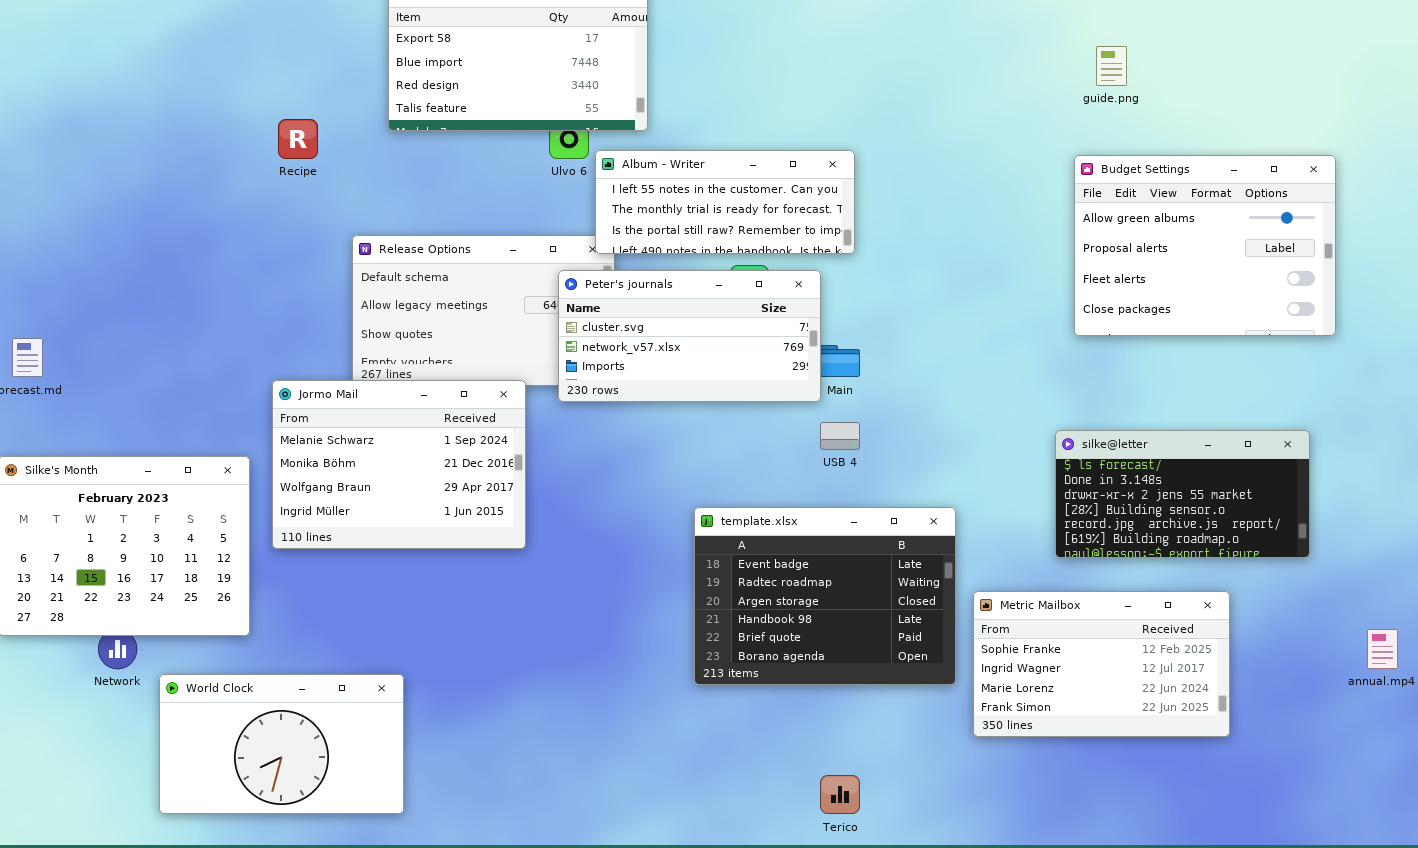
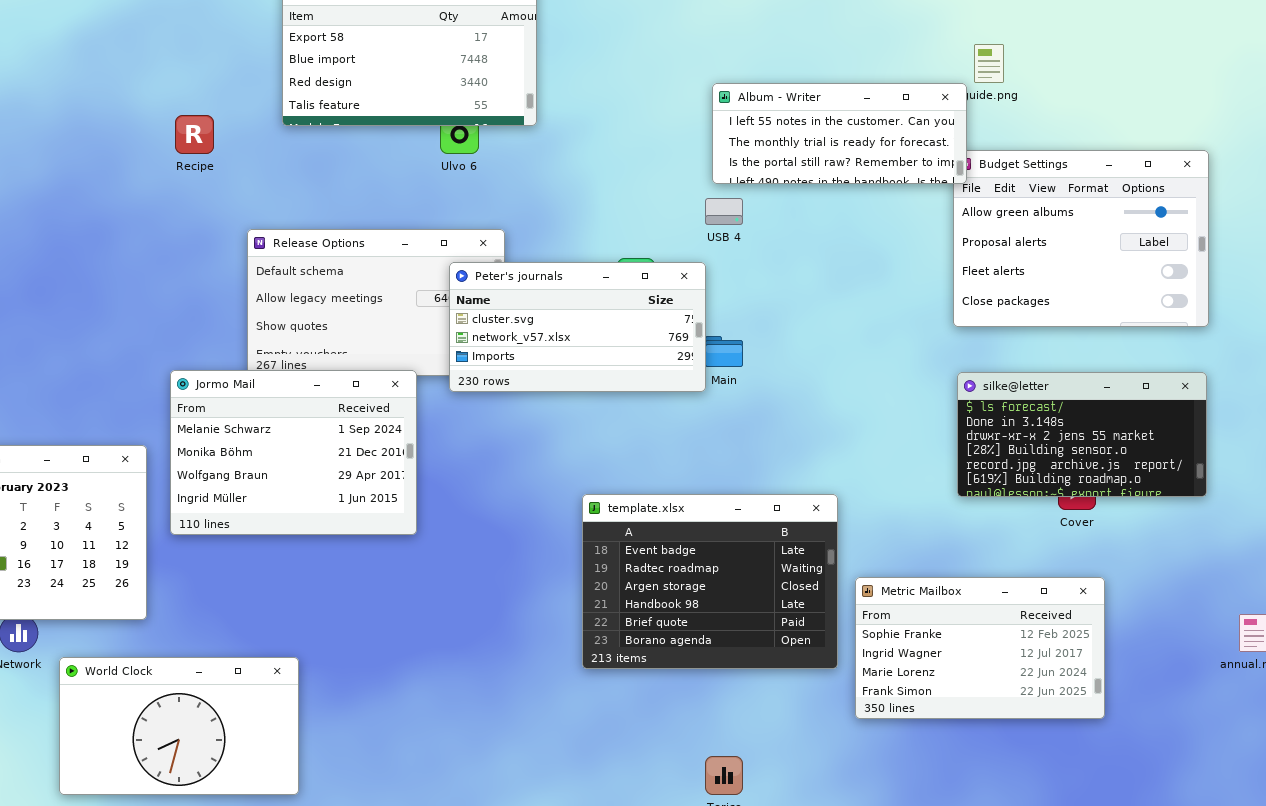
Album - Writer: [595,150,855,254] -> [712,83,967,184], moved
USB 4: [820,422,860,450] -> [705,198,743,225], moved
silke@letter: [1055,430,1310,558] -> [957,372,1207,497], moved

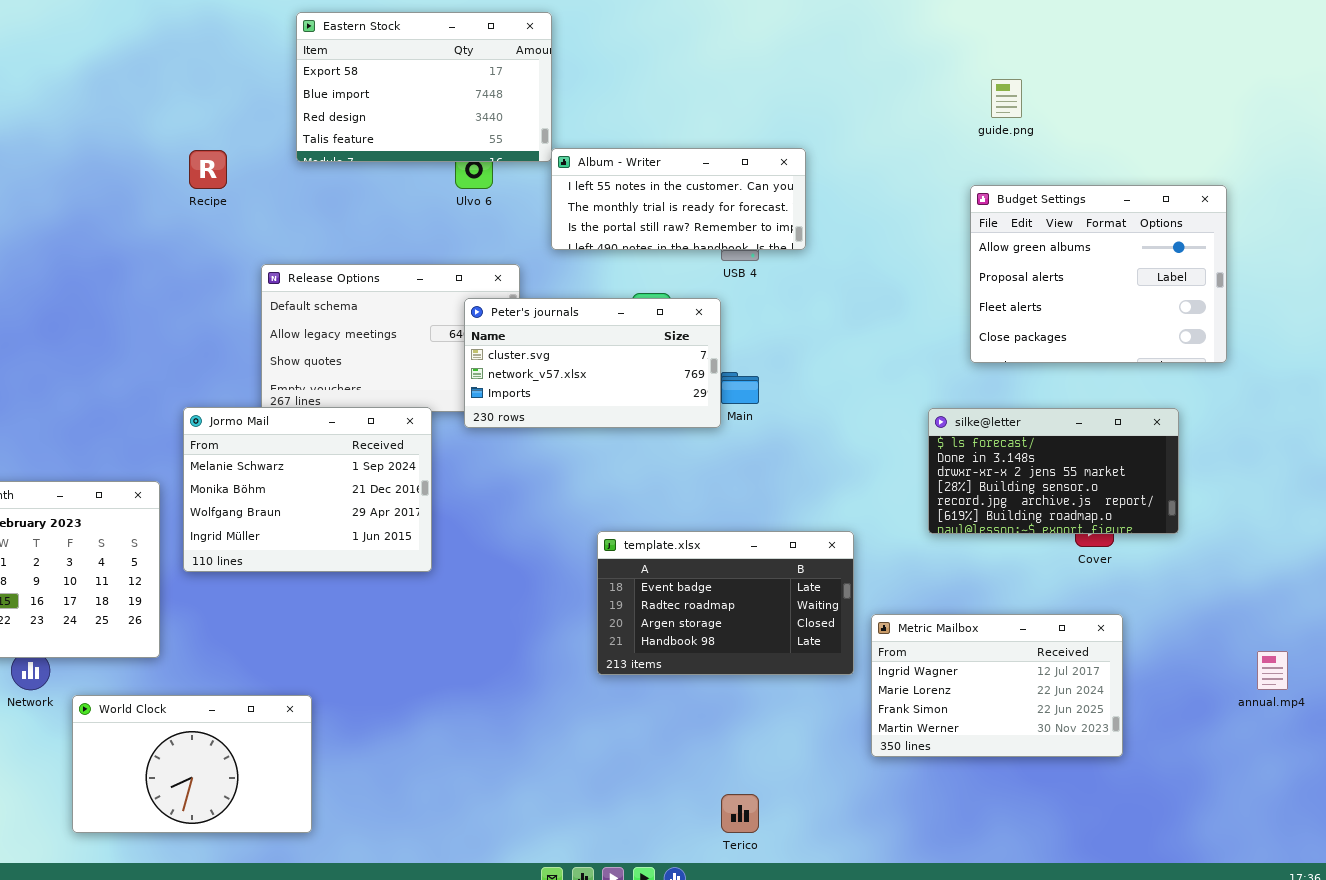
Album - Writer: [712,83,967,184] -> [551,148,806,250], moved
silke@letter: [957,372,1207,497] -> [928,408,1179,534], moved
template.xlsx: [582,494,838,669] -> [597,531,854,675], resized
Metric Mailbox: [855,577,1105,719] -> [871,614,1123,757], scrolled down 1 row

